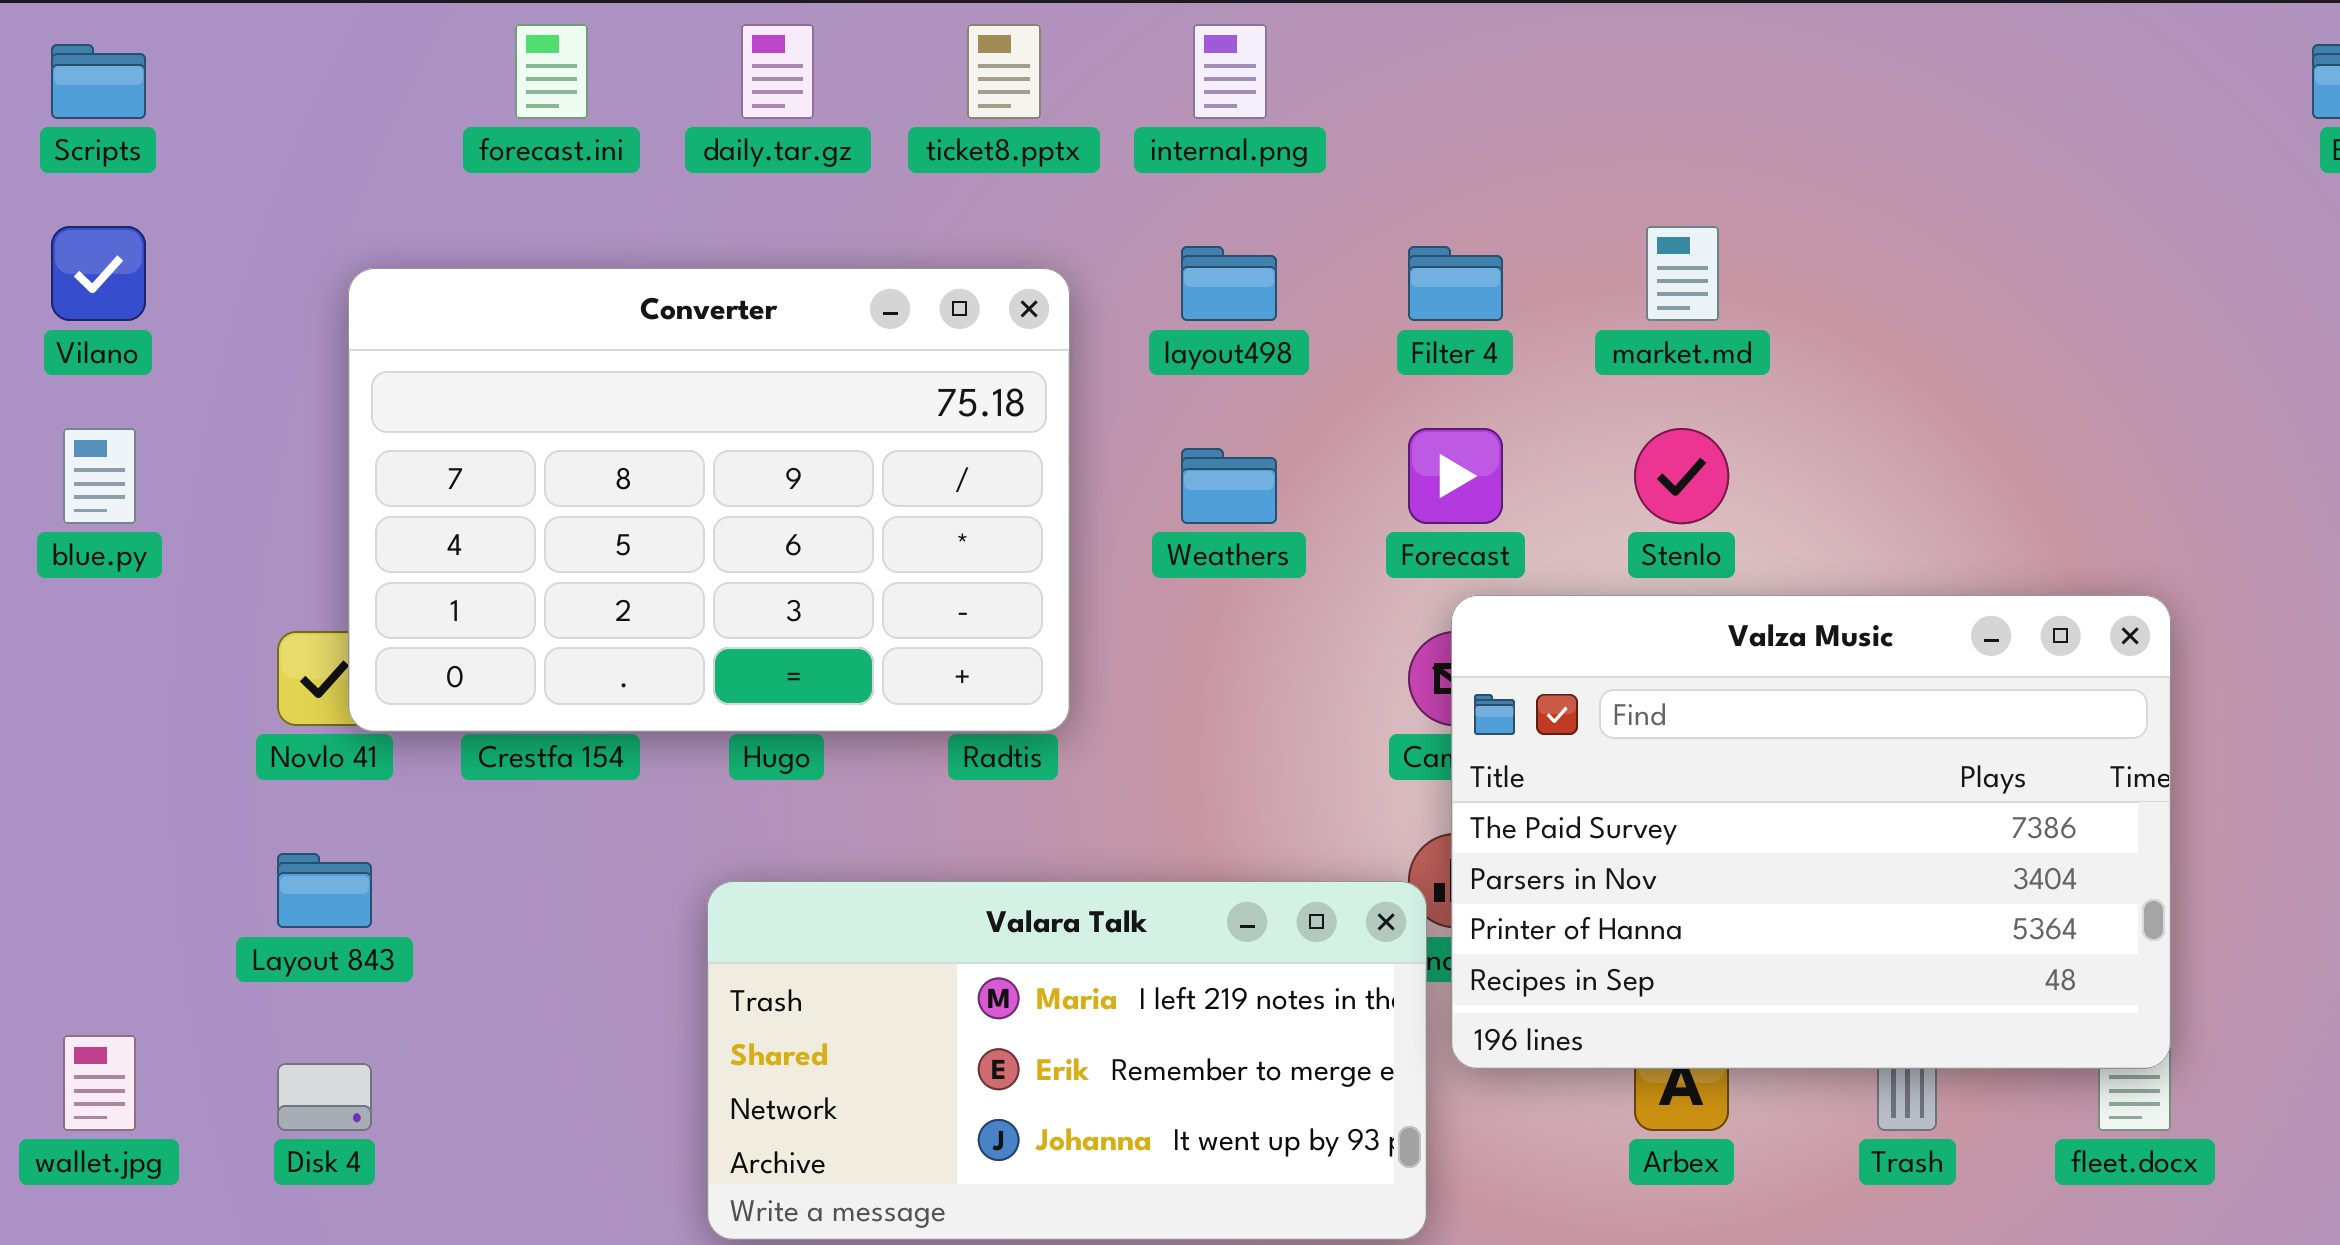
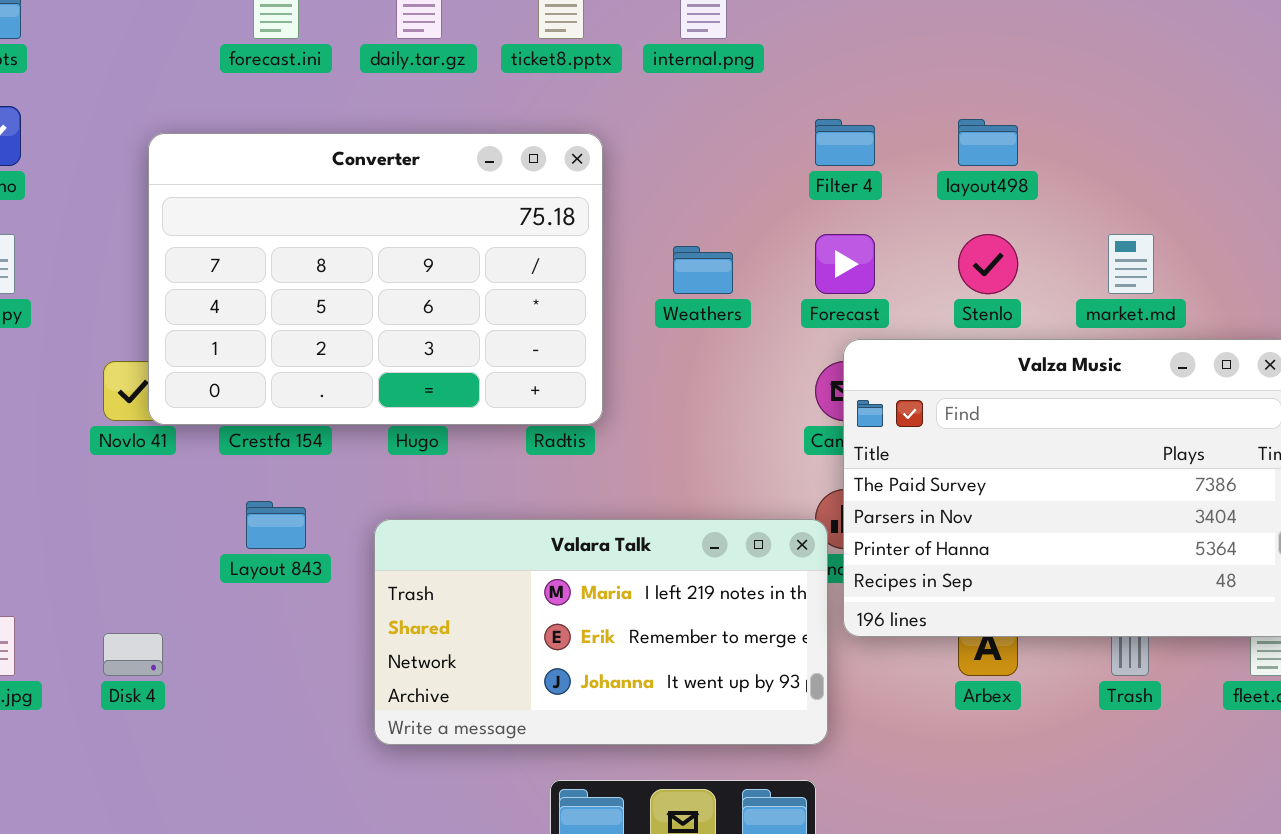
market.md: [1646,226,1719,321] -> [1108,234,1154,294], moved
layout498: [1181,246,1277,321] -> [958,119,1018,166], moved
Layout 843: [277,853,372,928] -> [246,501,306,549], moved

